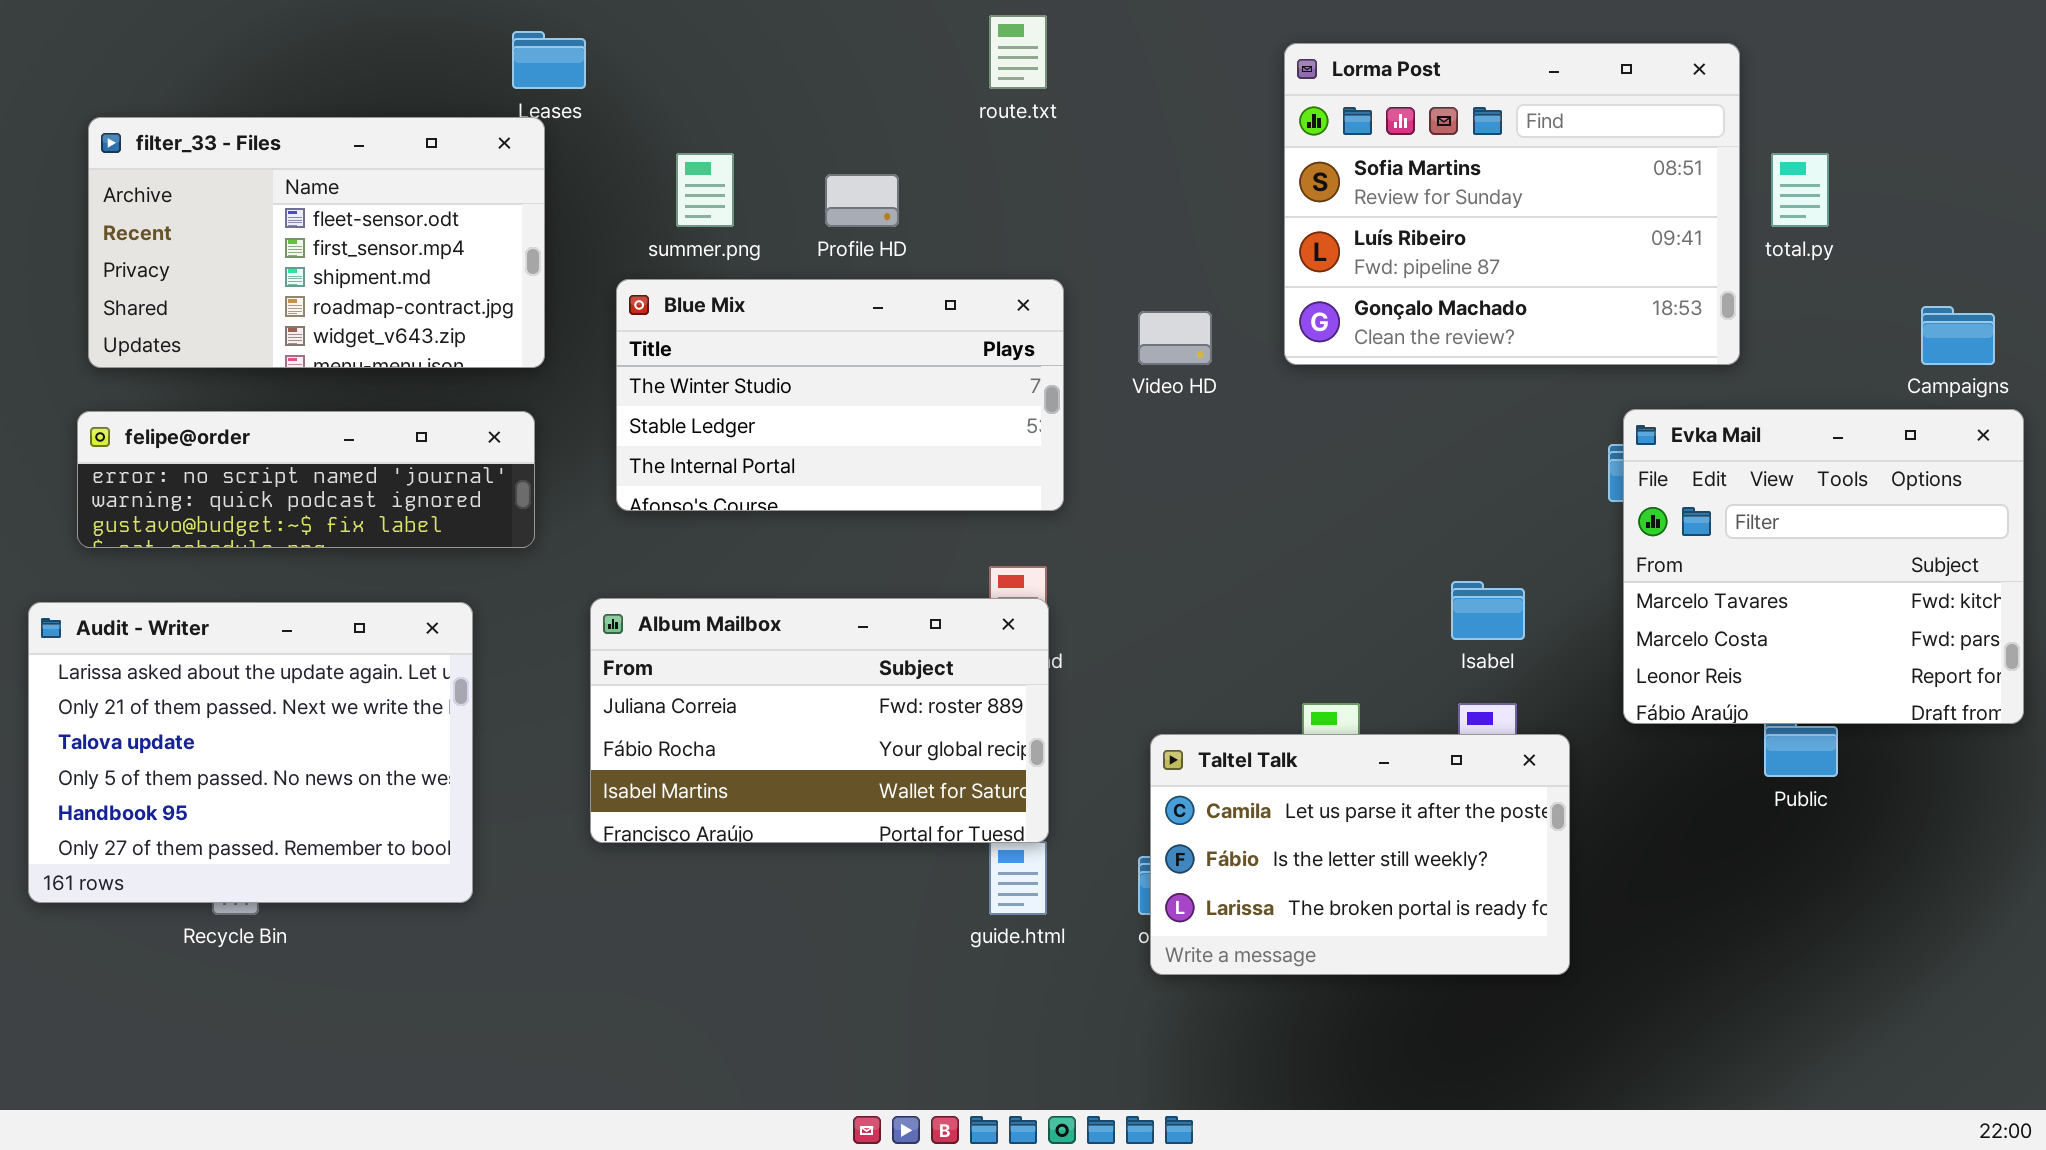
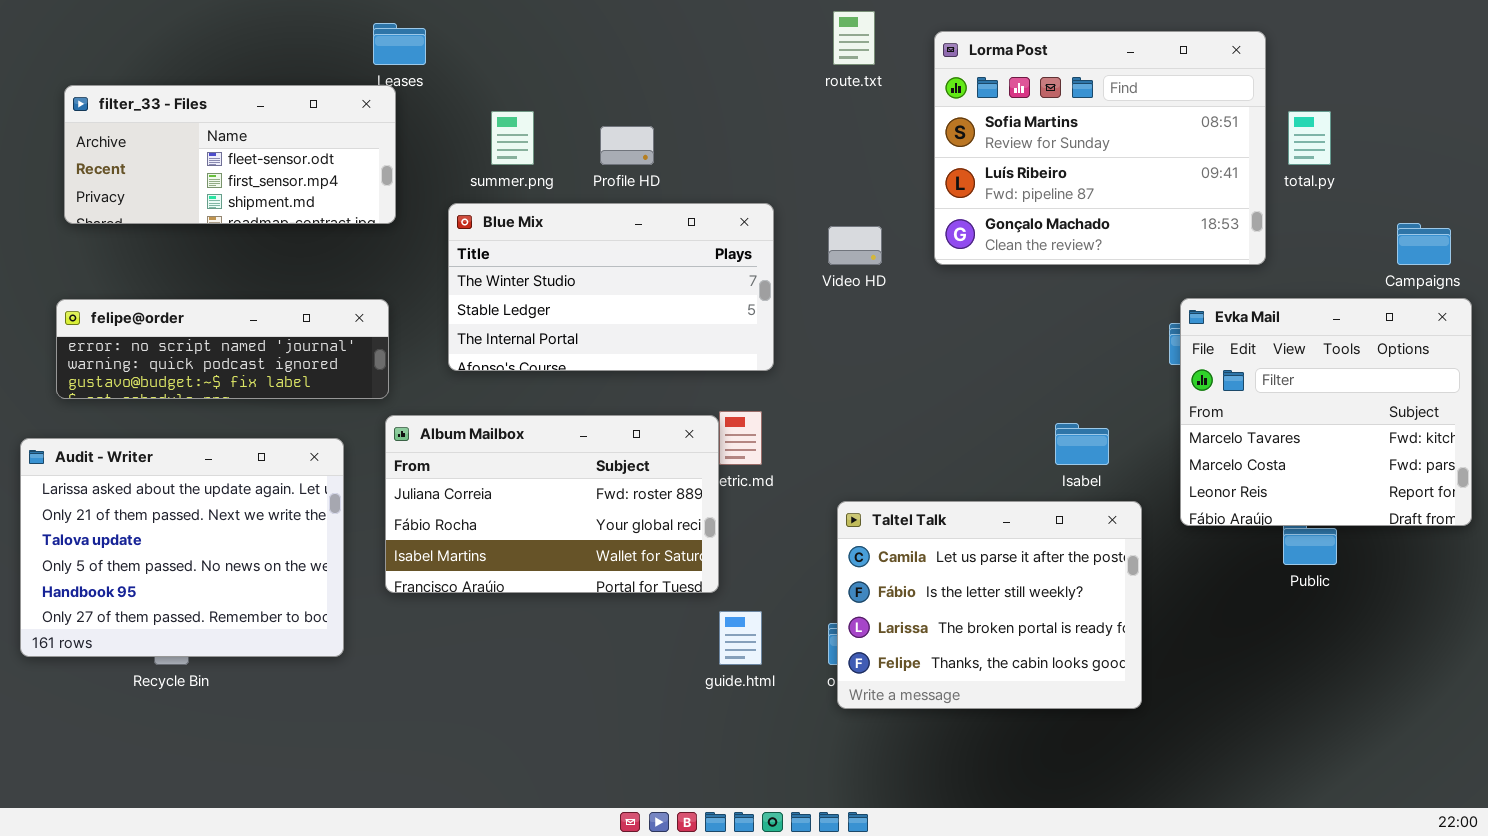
route.txt: [989,15,1047,89] -> [833,11,875,65], moved
filter_33 - Files: [88,117,545,368] -> [64,85,396,224], resized
Album Mailbox: [590,598,1049,843] -> [385,415,719,593], moved
Taltel Talk: [1150,734,1570,975] -> [837,501,1142,709], resized

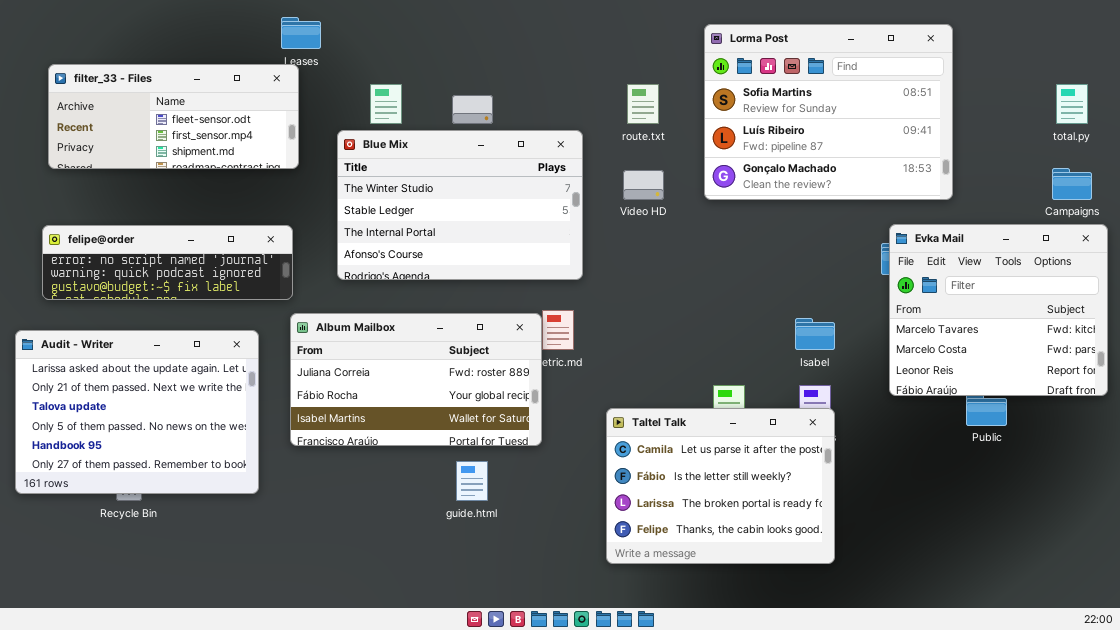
route.txt: [833,11,875,65] -> [627,84,659,124], moved
total.py: [1288,111,1331,165] -> [1056,84,1088,124], moved
Blue Mix: [448,203,774,371] -> [337,130,583,280], resized
Taltel Talk: [837,501,1142,709] -> [606,408,835,564], moved
guide.html: [719,611,762,665] -> [456,461,488,501], moved

